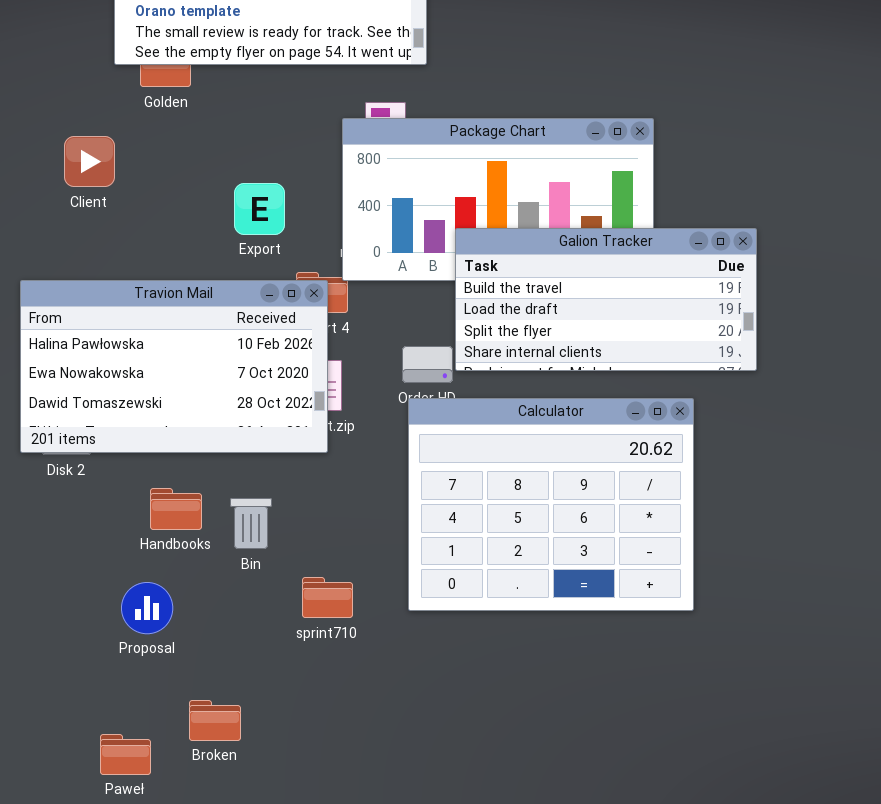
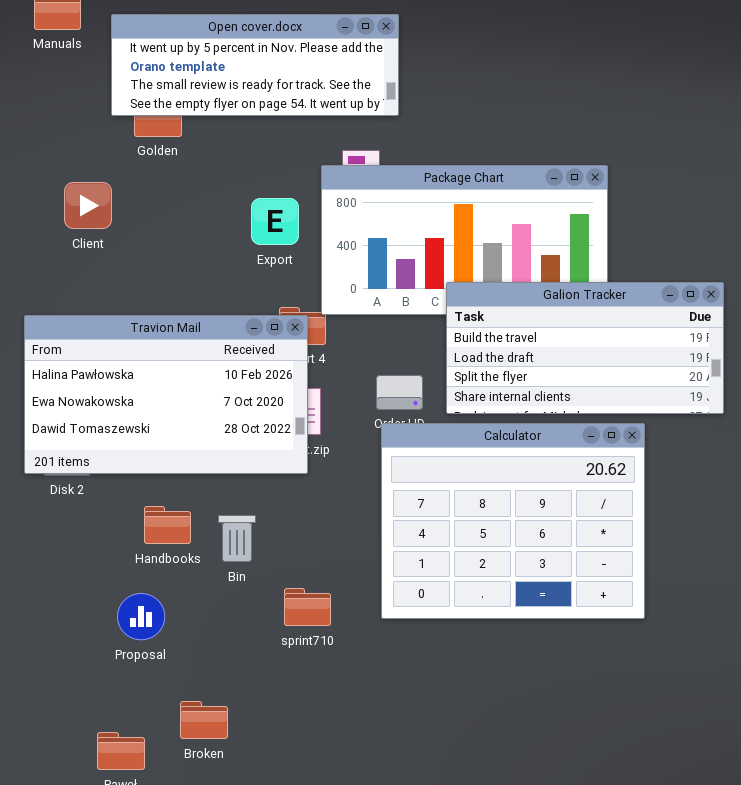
Export: [234,183,285,235] -> [251,198,299,245], moved
Galion Tracker: [455,228,757,371] -> [446,282,724,414], moved

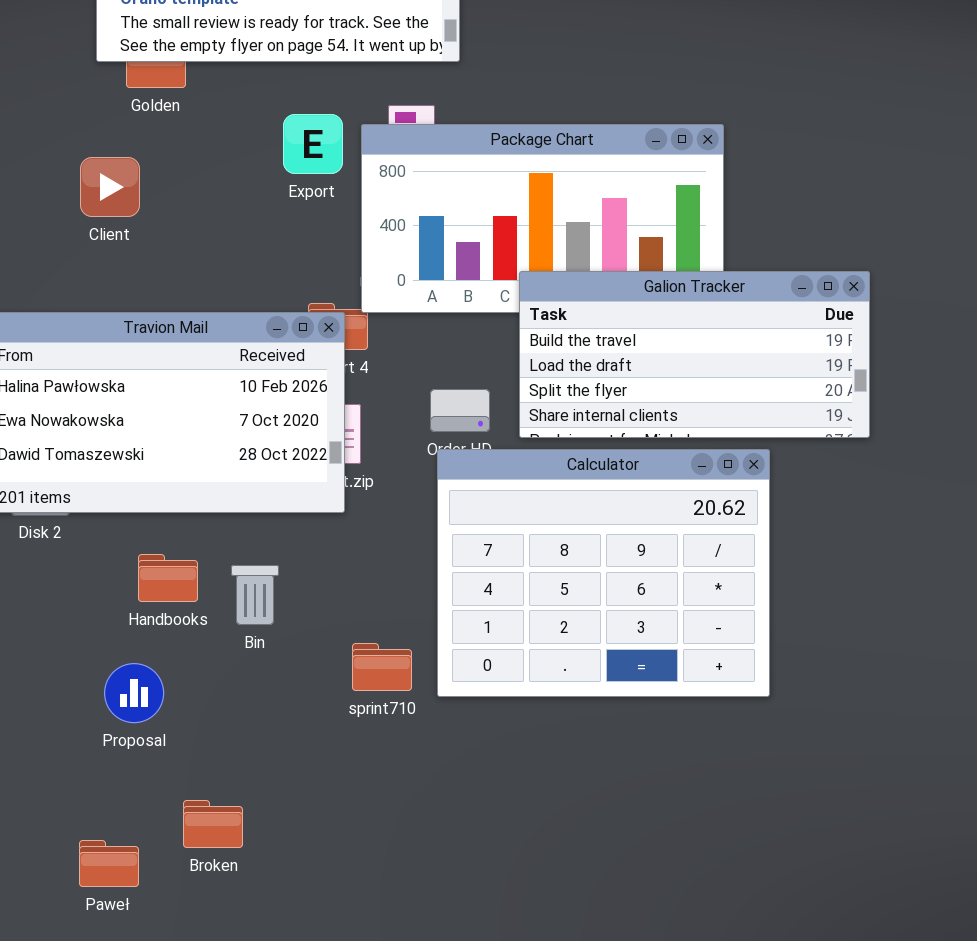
Client: [64,182,112,229] -> [80,157,140,217], moved
Export: [251,198,299,245] -> [283,114,343,174], moved
sprint710: [284,588,331,626] -> [352,643,412,691], moved

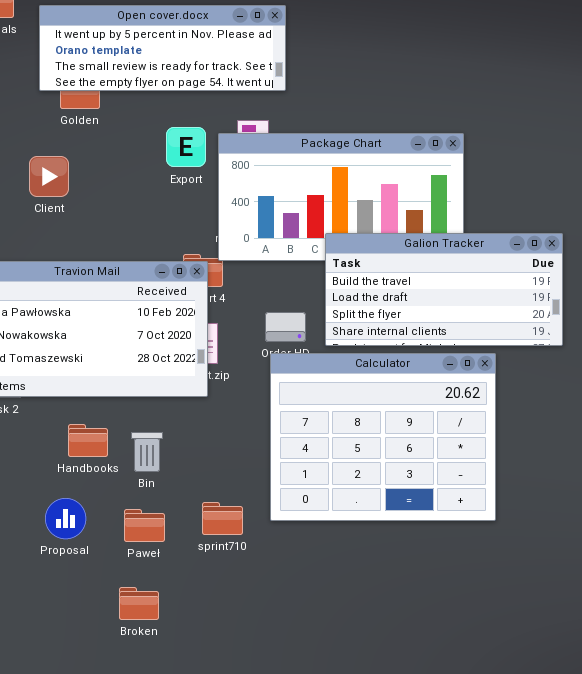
sprint710: [352,643,412,691] -> [202,502,243,535], moved
Broken: [183,800,243,848] -> [119,587,159,620], moved
Paweł: [79,840,139,887] -> [124,509,165,542], moved

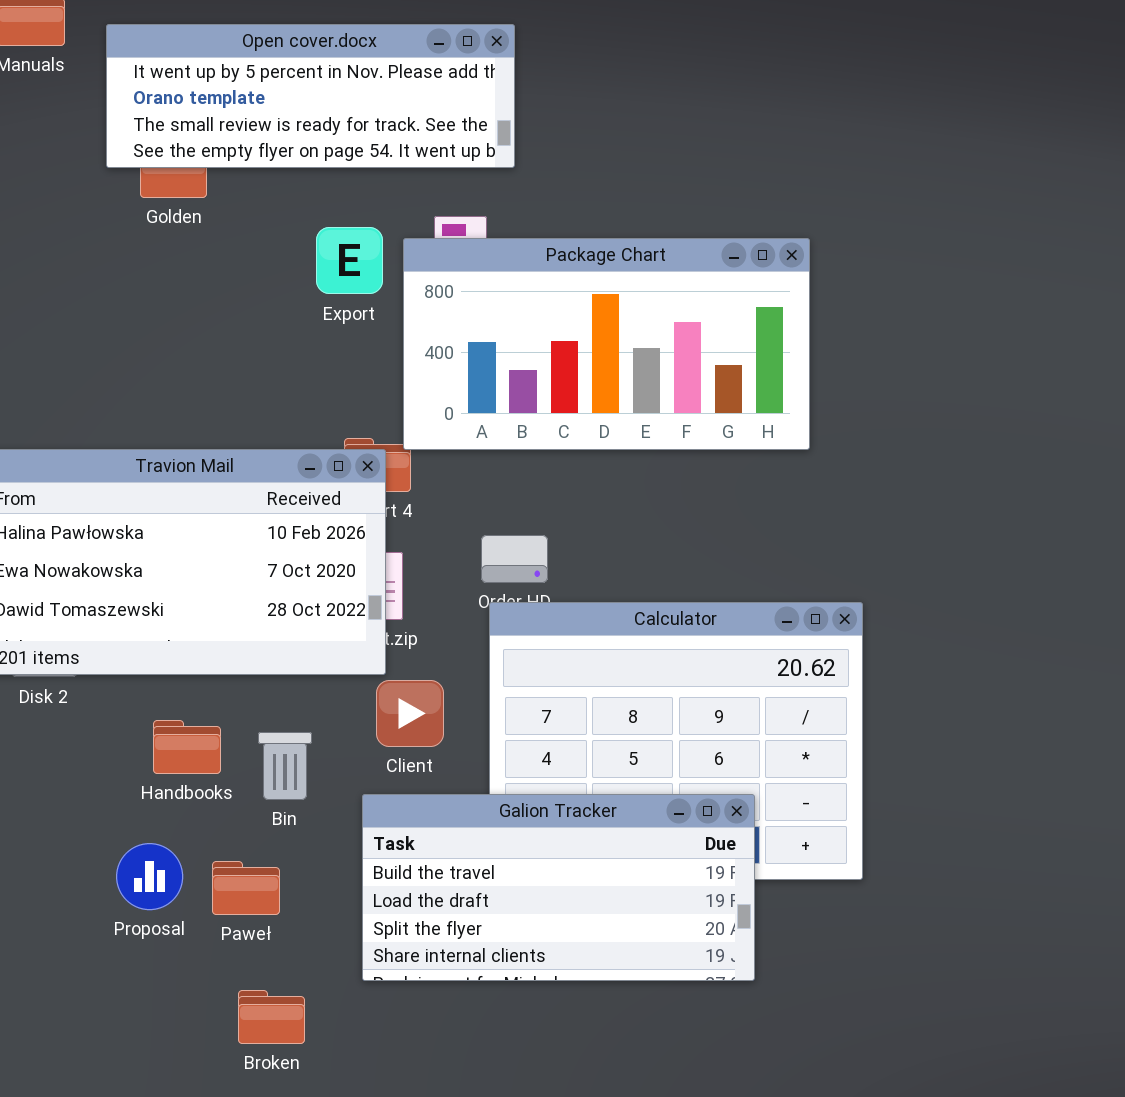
Client: [29,156,69,197] -> [376,680,444,747], moved
Galion Tracker: [325,233,563,346] -> [362,794,755,981], moved
Paweł: [124,509,165,542] -> [212,861,280,915], moved

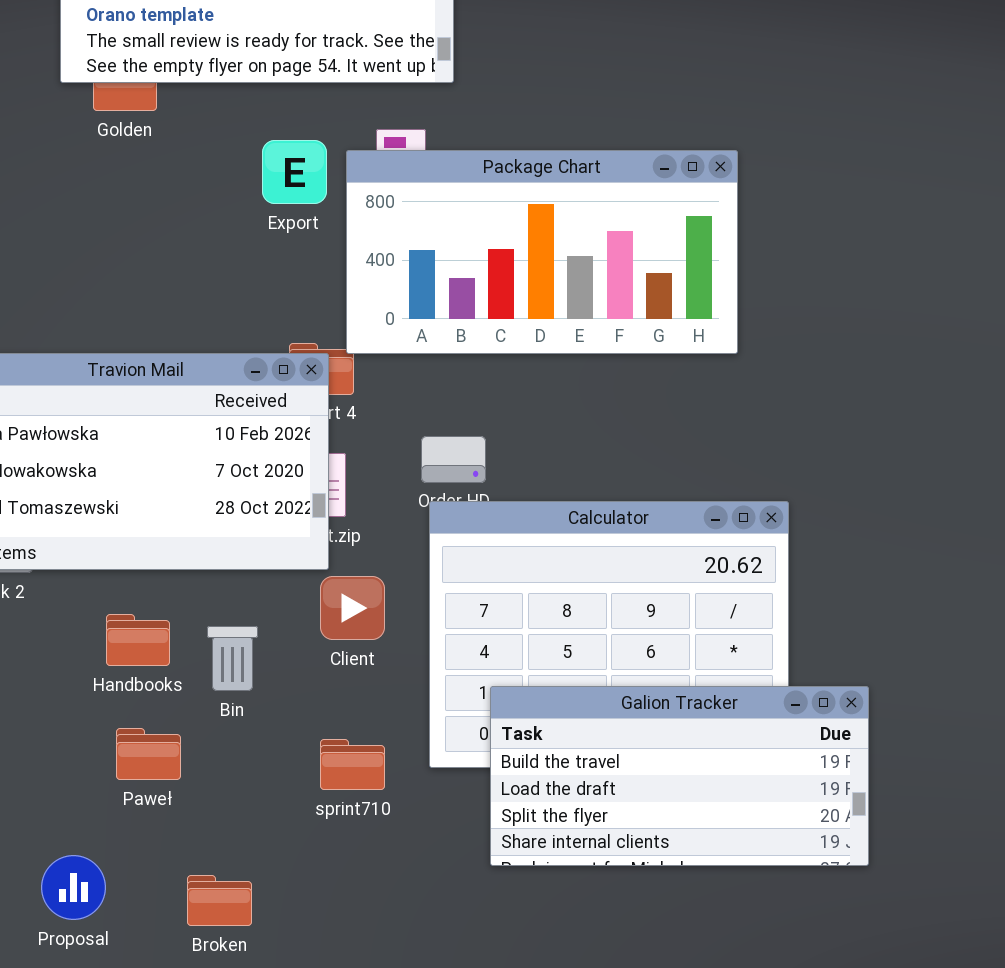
Galion Tracker: [362,794,755,981] -> [490,686,869,866], moved
Proposal: [116,843,183,910] -> [41,855,106,920], moved
Paweł: [212,861,280,915] -> [116,728,181,780], moved

